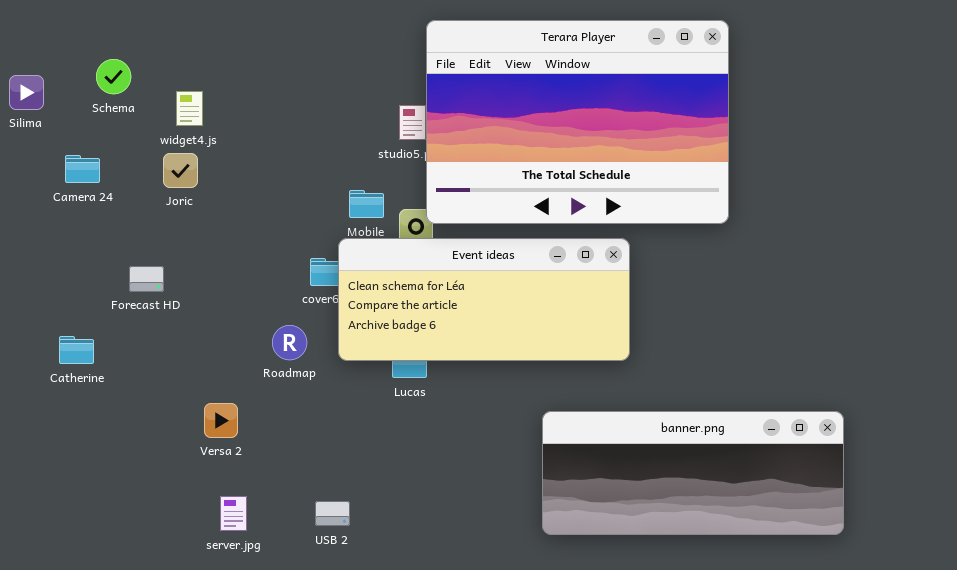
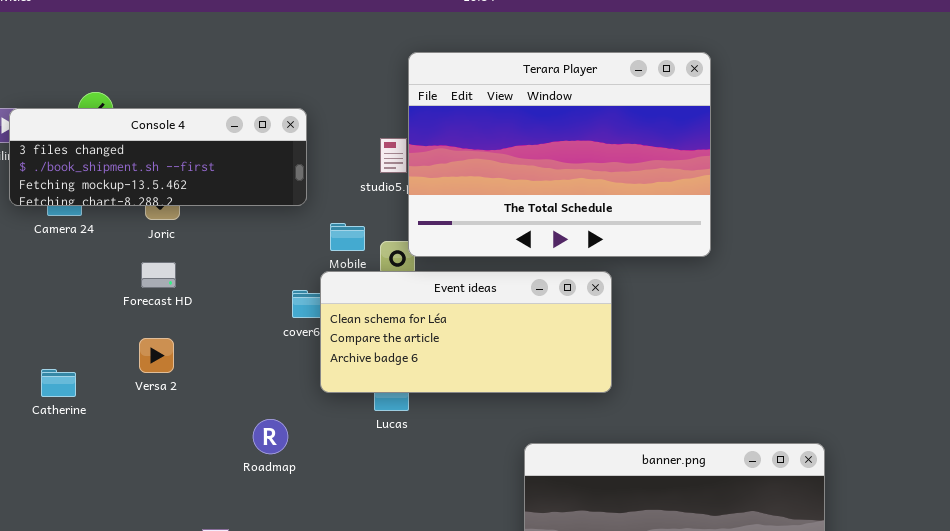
Console 4: none -> [9,108,307,206], opened
Forecast HD: [129,266,164,292] -> [141,262,176,288], moved
Roadmap: [272,325,307,360] -> [253,419,288,454], moved
Versa 2: [204,403,238,438] -> [139,338,174,373], moved

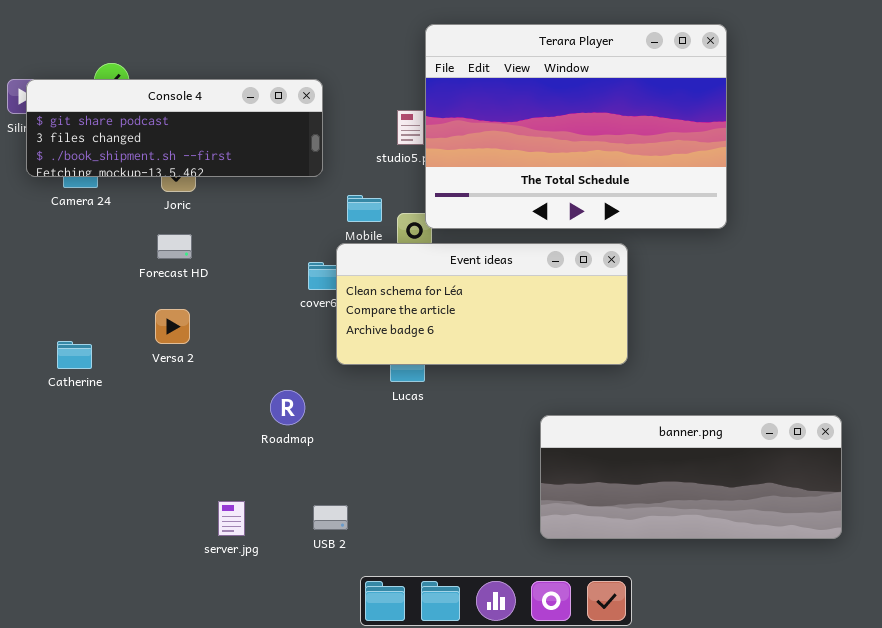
Console 4: [9,108,307,206] -> [26,79,323,177], scrolled up 1 row

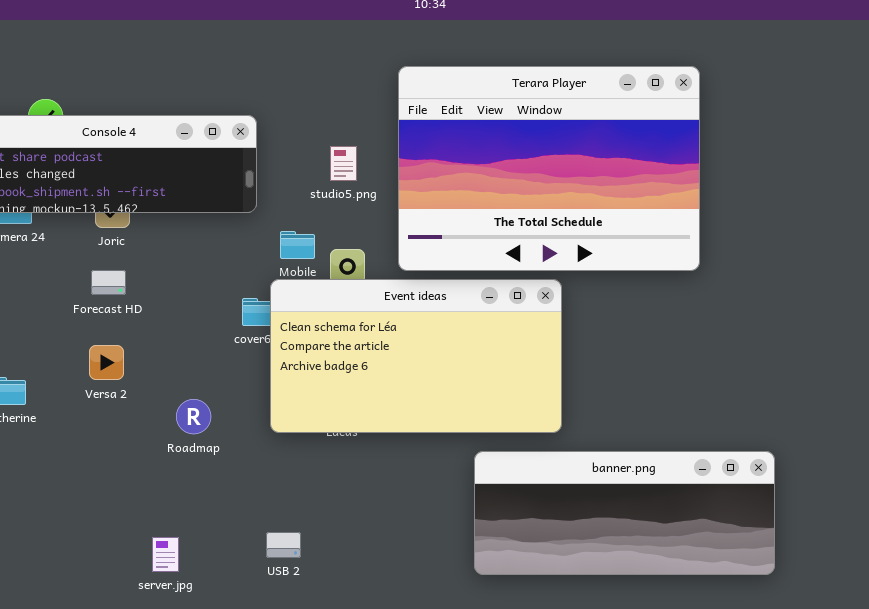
Terara Player: [425,24,727,229] -> [398,66,700,271], moved
Event ideas: [336,243,628,365] -> [270,279,562,433], resized
Roadmap: [270,390,305,425] -> [176,399,211,434], moved
USB 2: [313,505,348,530] -> [266,532,301,558], moved

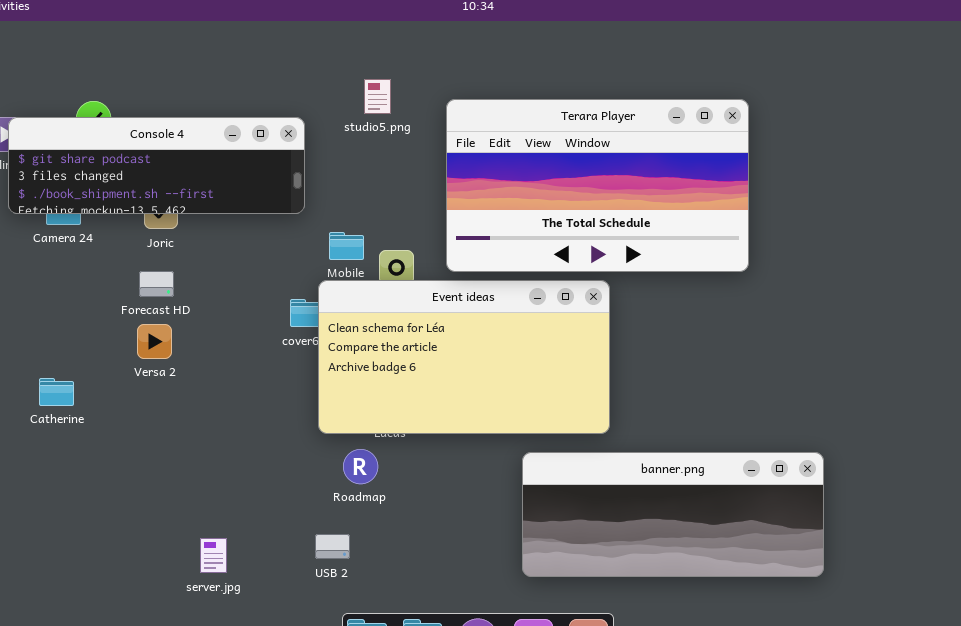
Terara Player: [398,66,700,271] -> [446,99,749,272], resized
studio5.png: [330,146,357,181] -> [364,79,391,114], moved
Versa 2: [89,345,124,380] -> [137,324,172,359], moved
Roadmap: [176,399,211,434] -> [343,449,378,484], moved

